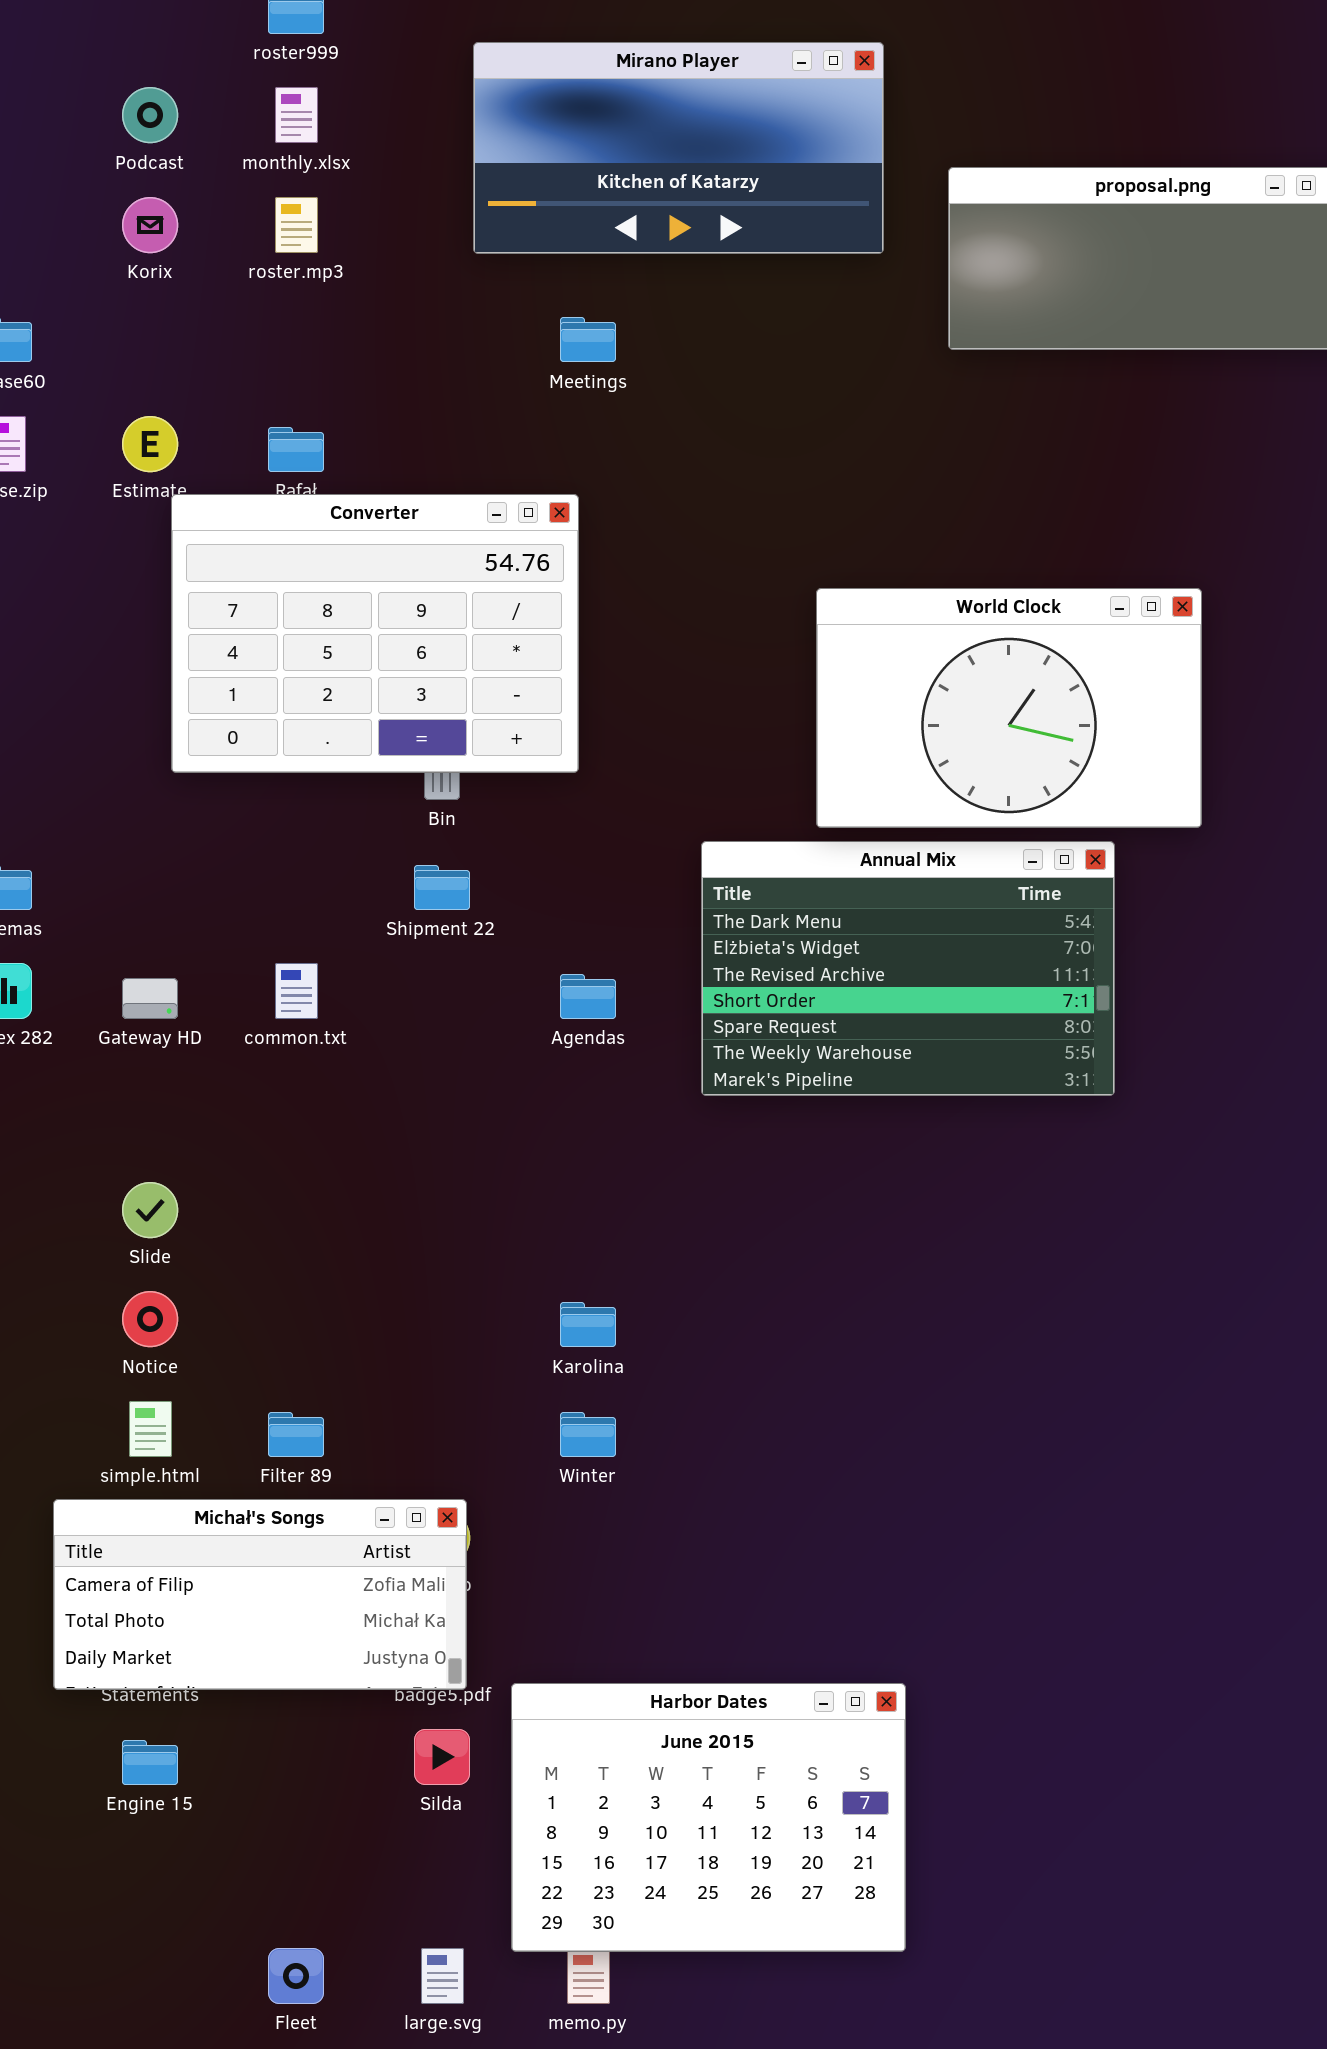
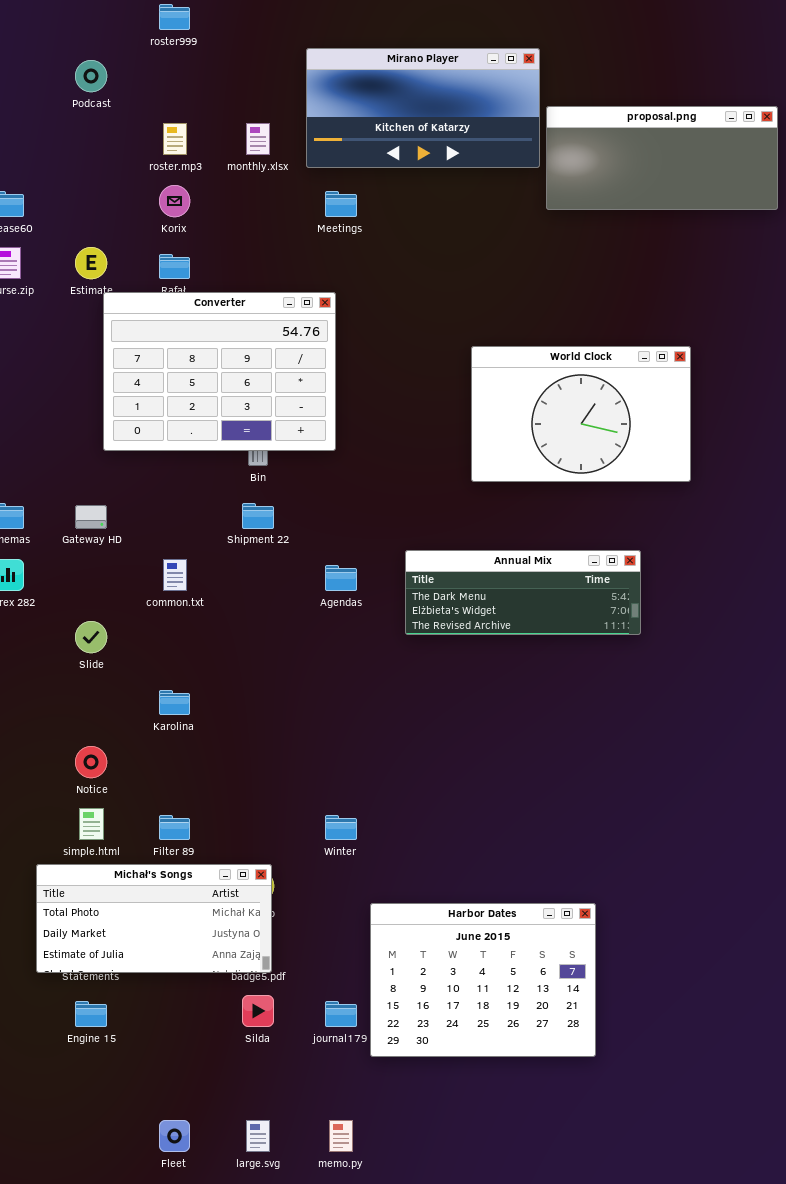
Mirano Player: [473,42,884,254] -> [306,48,540,168], moved
monthly.xlsx: [275,87,318,143] -> [246,123,270,155], moved
Korix: [122,197,178,253] -> [159,185,190,217], moved
Annual Mix: [701,841,1115,1096] -> [405,550,641,635], resized
Gateway HD: [122,978,178,1019] -> [75,505,107,529], moved
Slide: [122,1182,178,1238] -> [75,621,107,653], moved
Karolina: [560,1302,616,1347] -> [159,690,190,715], moved
Michał's Songs: [53,1499,467,1690] -> [36,864,272,973], scrolled down 1 row
Harbor Dates: [511,1683,906,1952] -> [370,903,596,1057], moved

